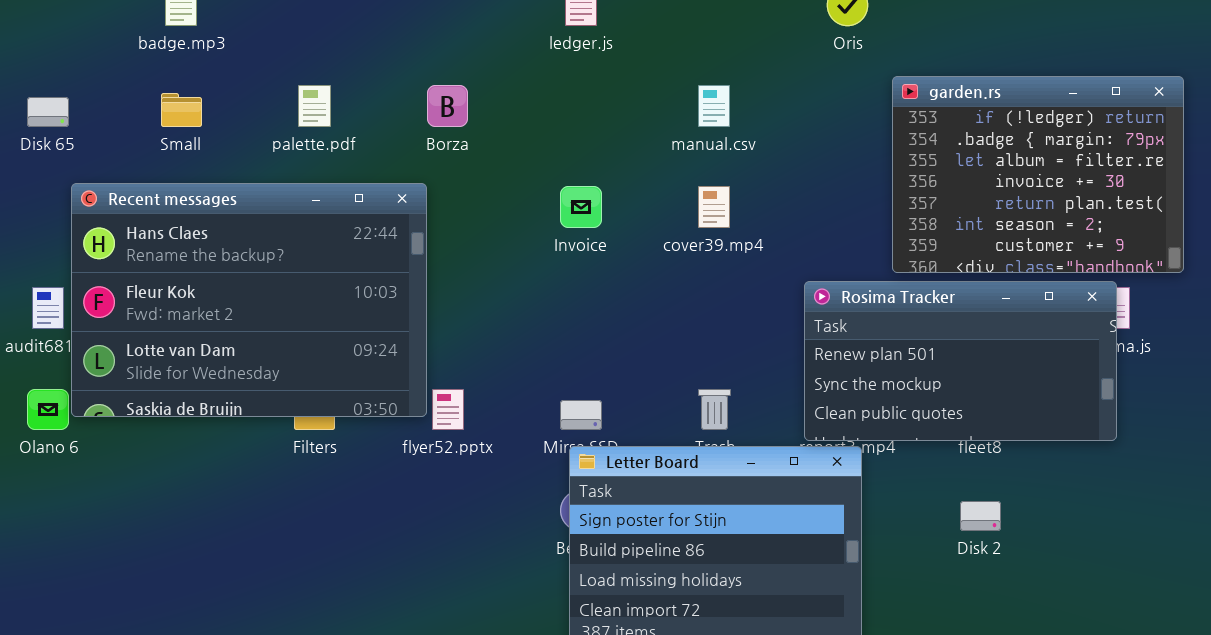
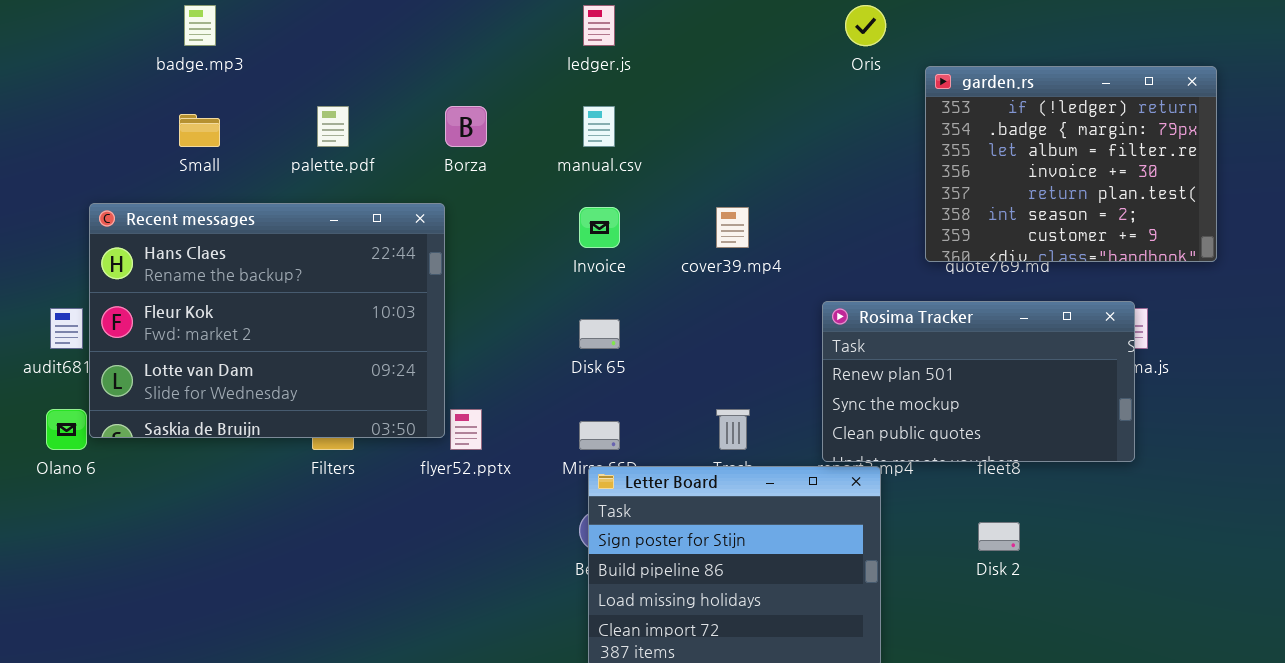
garden.rs: [892,76,1184,273] -> [925,66,1217,262], moved
manual.csv: [698,85,730,127] -> [583,106,615,147], moved
Disk 65: [27,97,69,127] -> [579,319,620,349], moved

